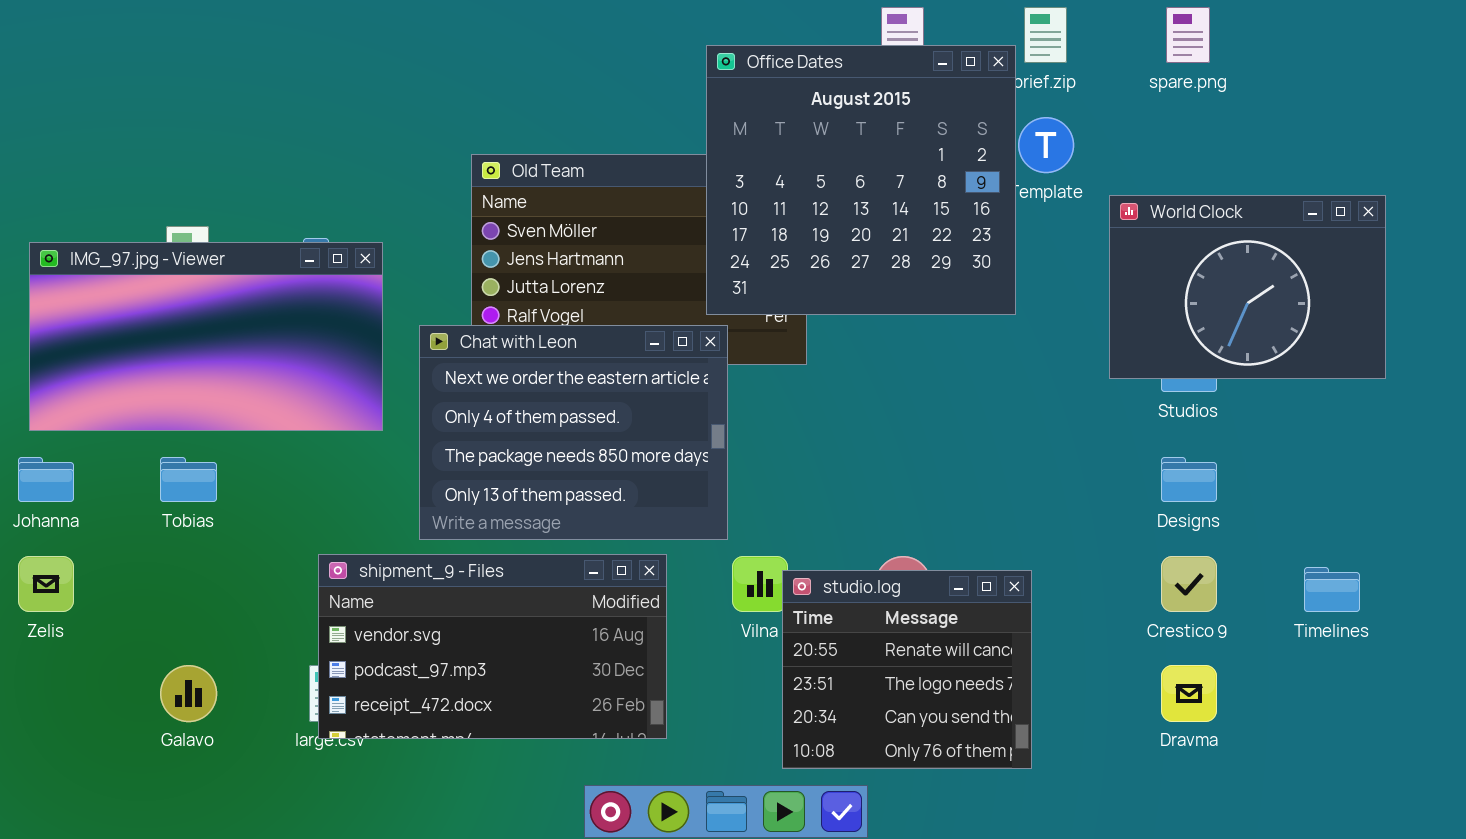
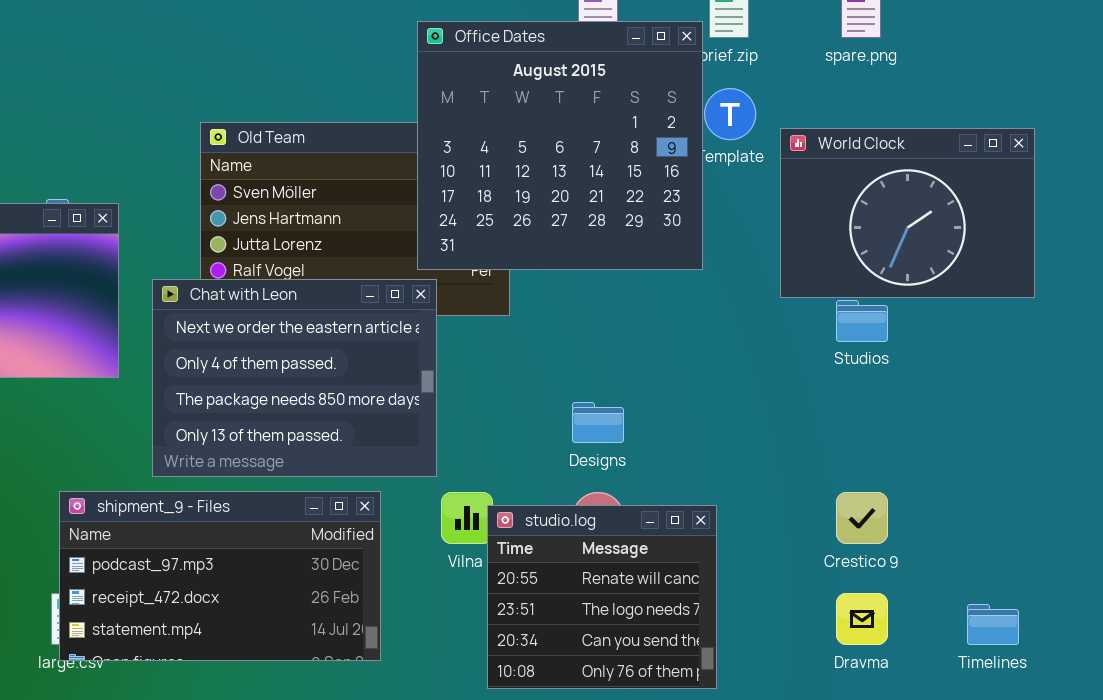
World Clock: [1109,195,1386,379] -> [780,128,1035,298], moved
Designs: [1161,457,1217,502] -> [572,402,624,443], moved
shipment_9 - Files: [318,554,667,739] -> [59,491,381,661], scrolled down 1 row
Timelines: [1304,567,1360,612] -> [967,604,1019,645], moved

